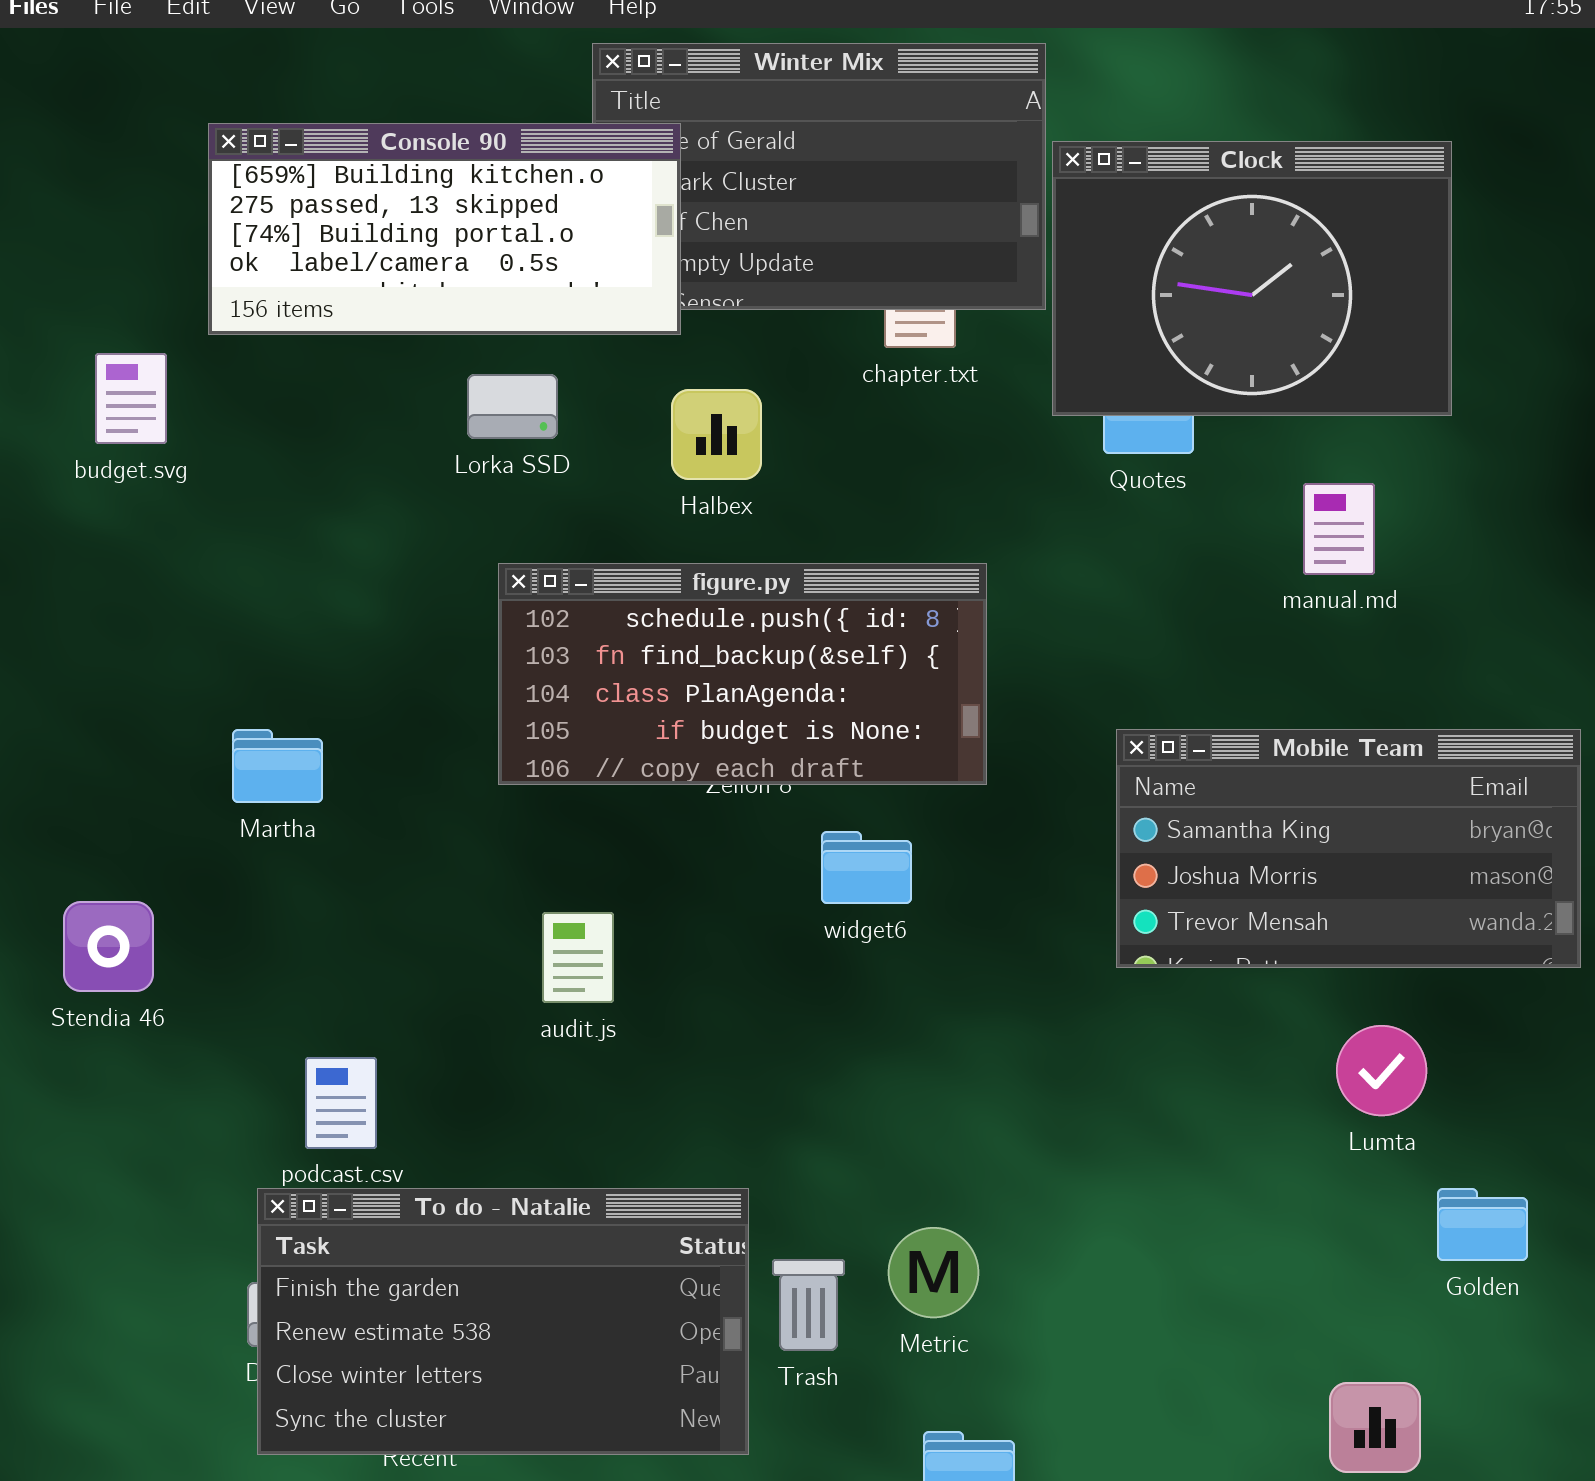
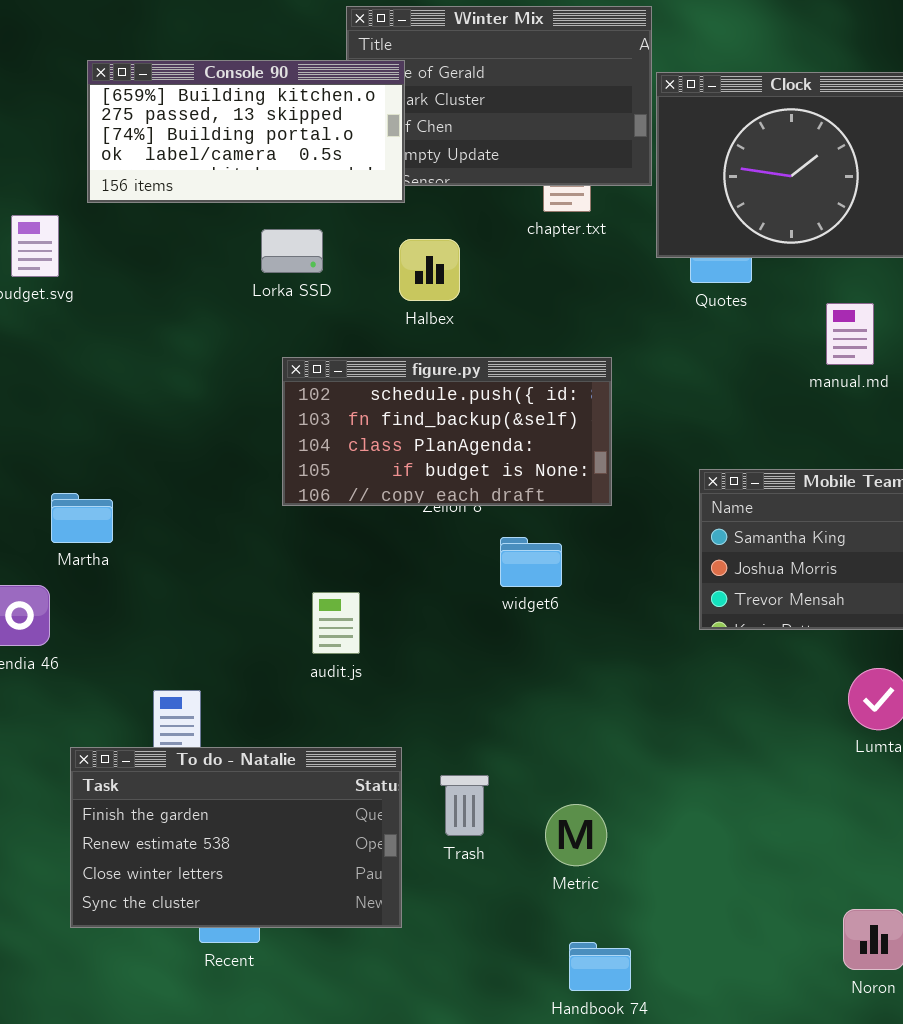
Martha: [232,729,323,803] -> [51,493,113,543], moved
To do - Natalie: [257,1188,749,1455] -> [70,747,402,928], moved
Trash: [772,1259,845,1351] -> [440,775,489,836], moved

